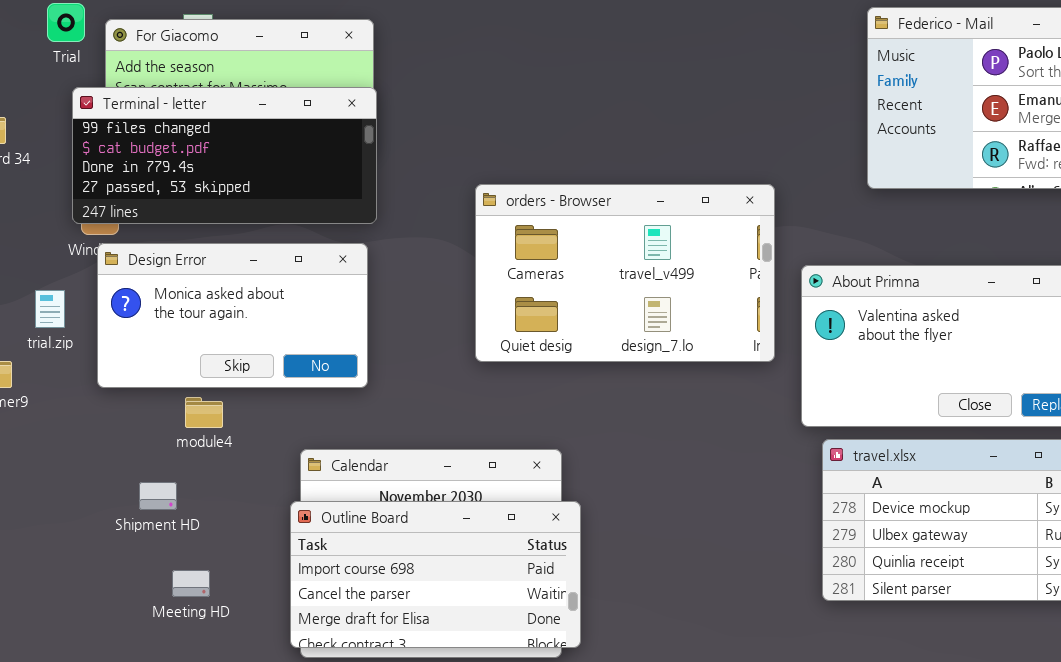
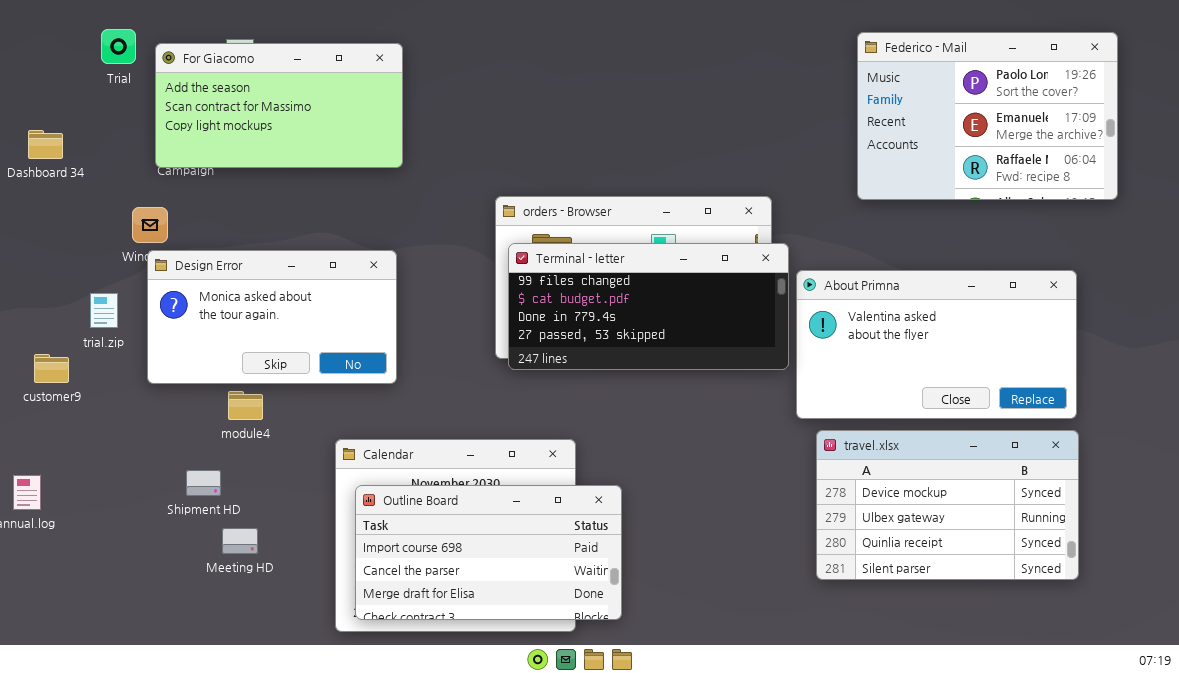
Terminal - letter: [72,87,377,224] -> [508,243,789,370], moved
Outline Board: [290,501,581,648] -> [355,485,622,620], moved
Meeting HD: [172,570,210,597] -> [222,528,258,554], moved

